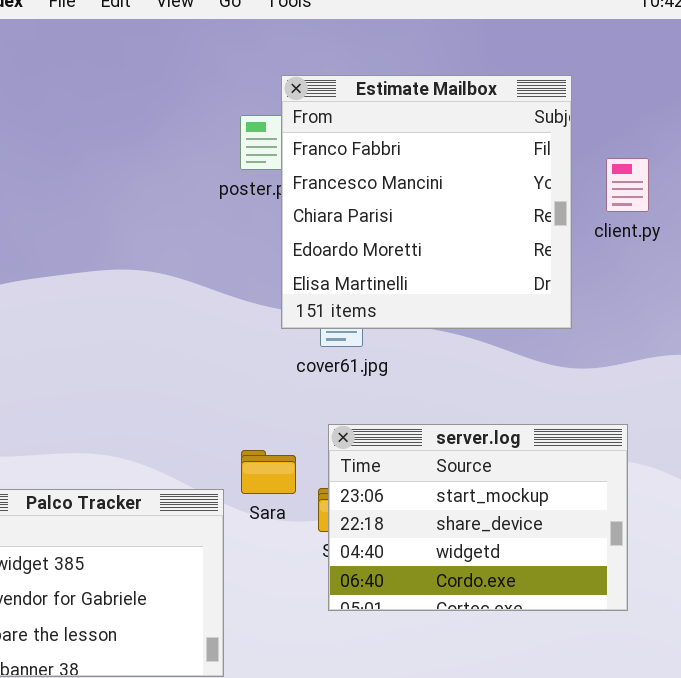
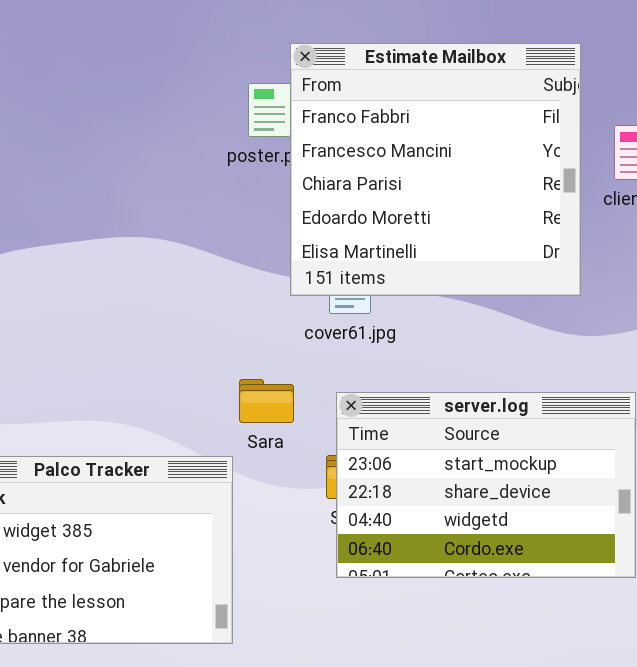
Sara: [241,450,296,494] -> [239,379,294,423], moved

